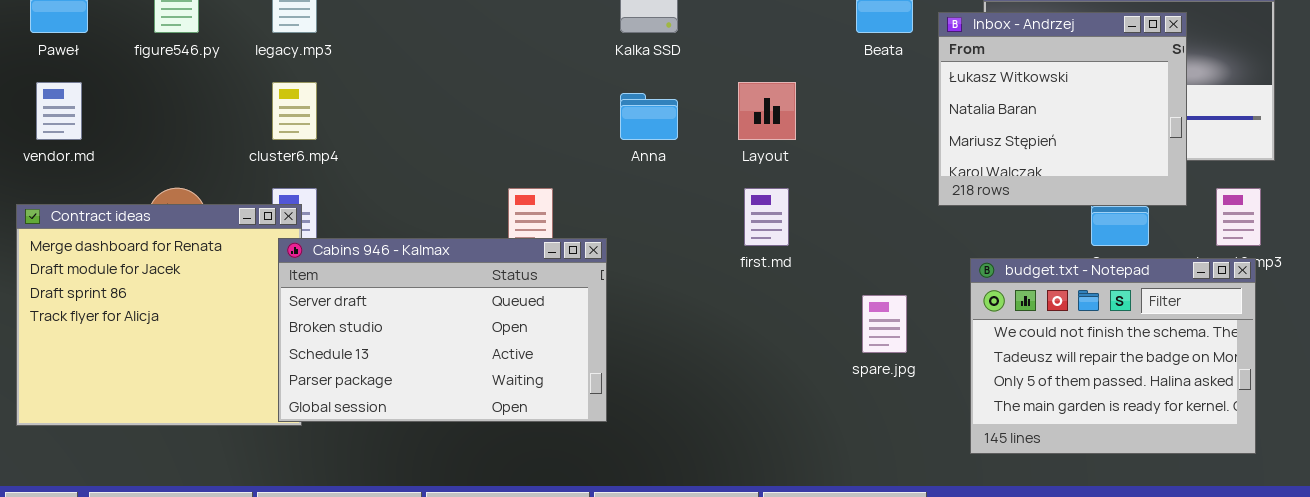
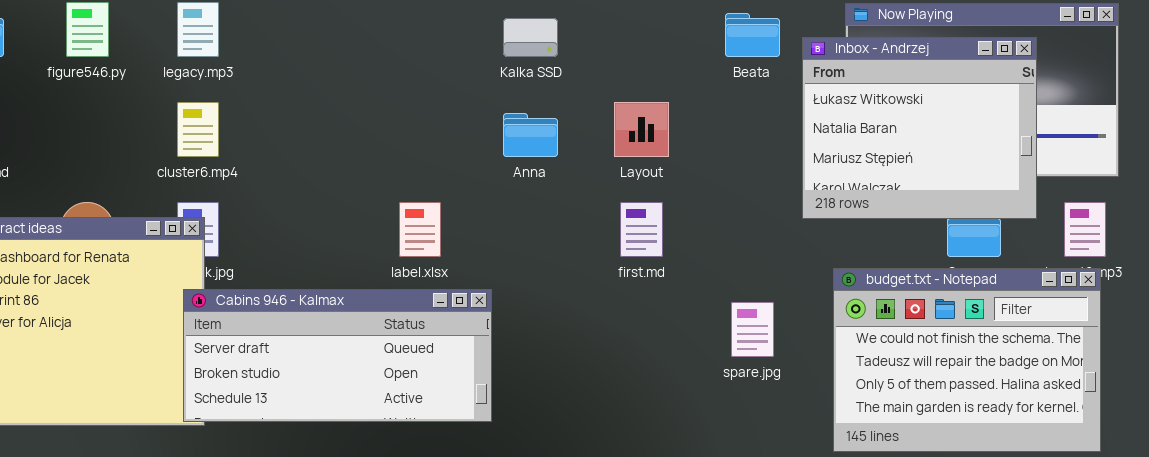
Cabins 946 - Kalmax: [278,238,607,422] -> [183,289,492,422], resized

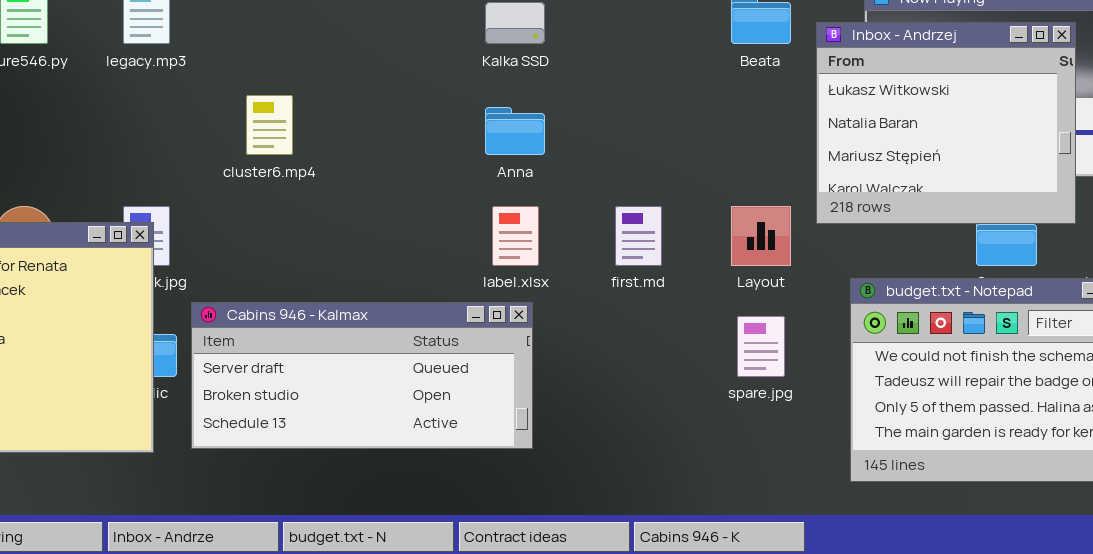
cluster6.mp4: [177,102,219,157] -> [246,95,293,155], moved
Layout: [614,102,669,157] -> [731,206,791,266], moved
label.xlsx: [399,202,441,257] -> [492,206,539,266], moved
Cabins 946 - Kalmax: [183,289,492,422] -> [191,302,533,449], moved

